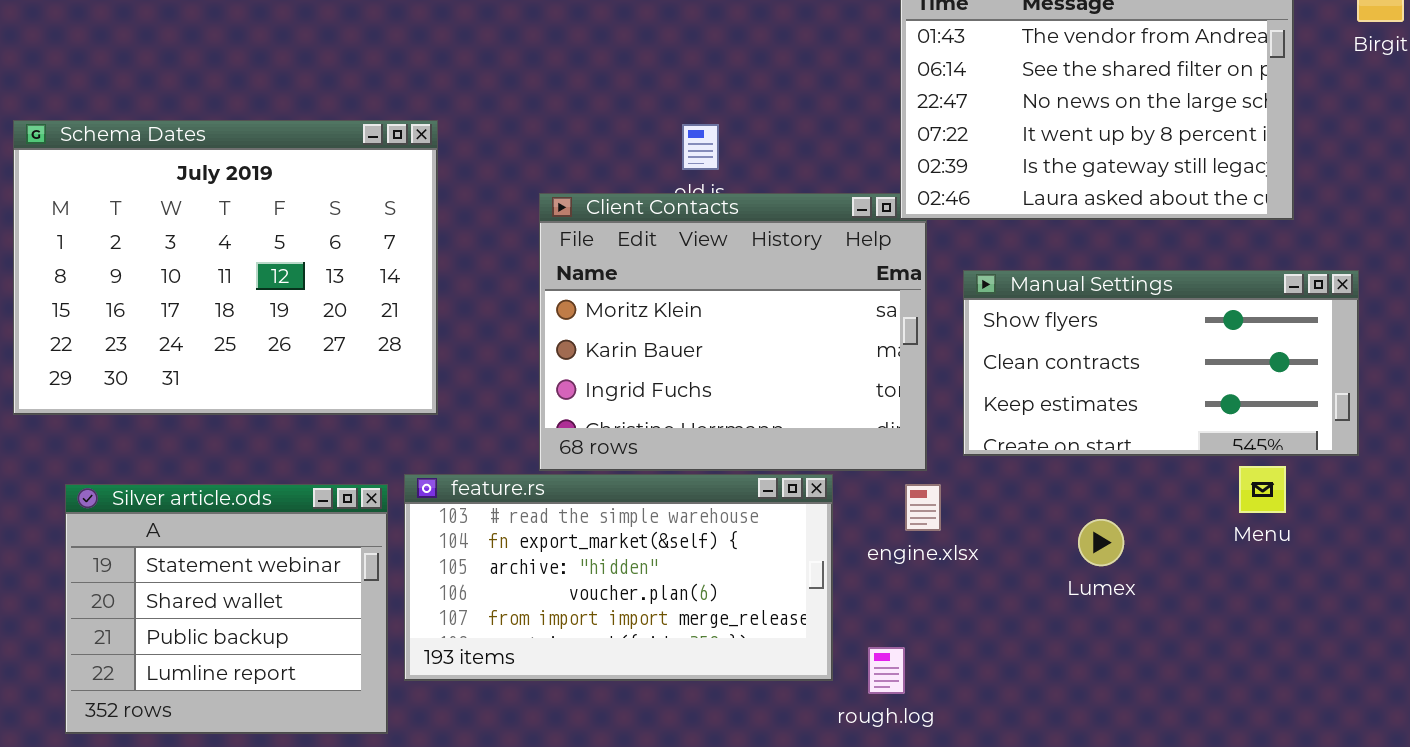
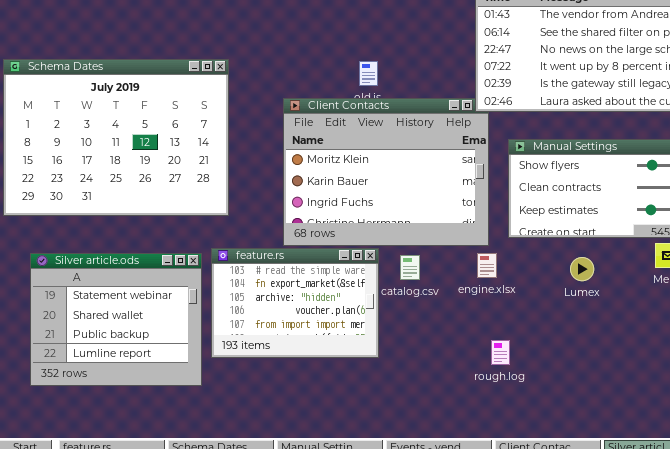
feature.rs: [404,474,833,681] -> [211,248,379,358], resized
Lumex: [1078,519,1124,566] -> [570,257,594,281], moved
rough.log: [868,647,905,694] -> [491,340,510,365], moved

